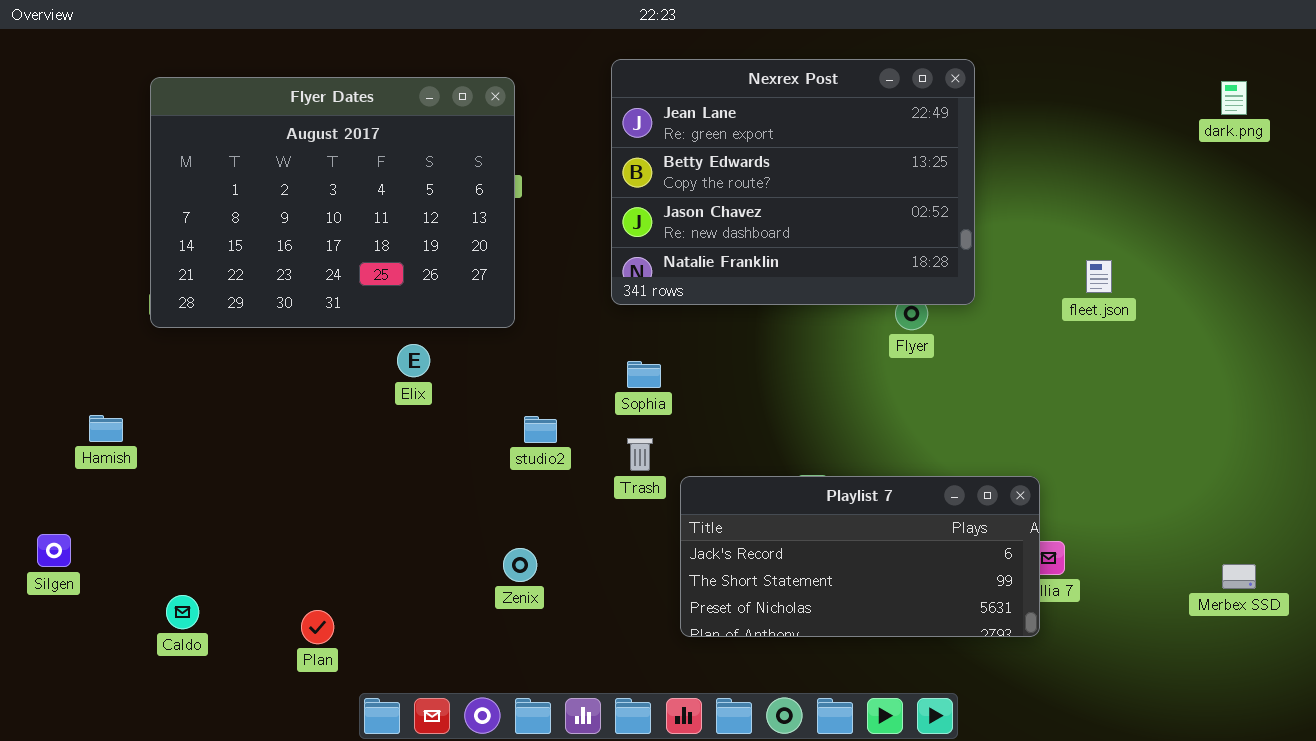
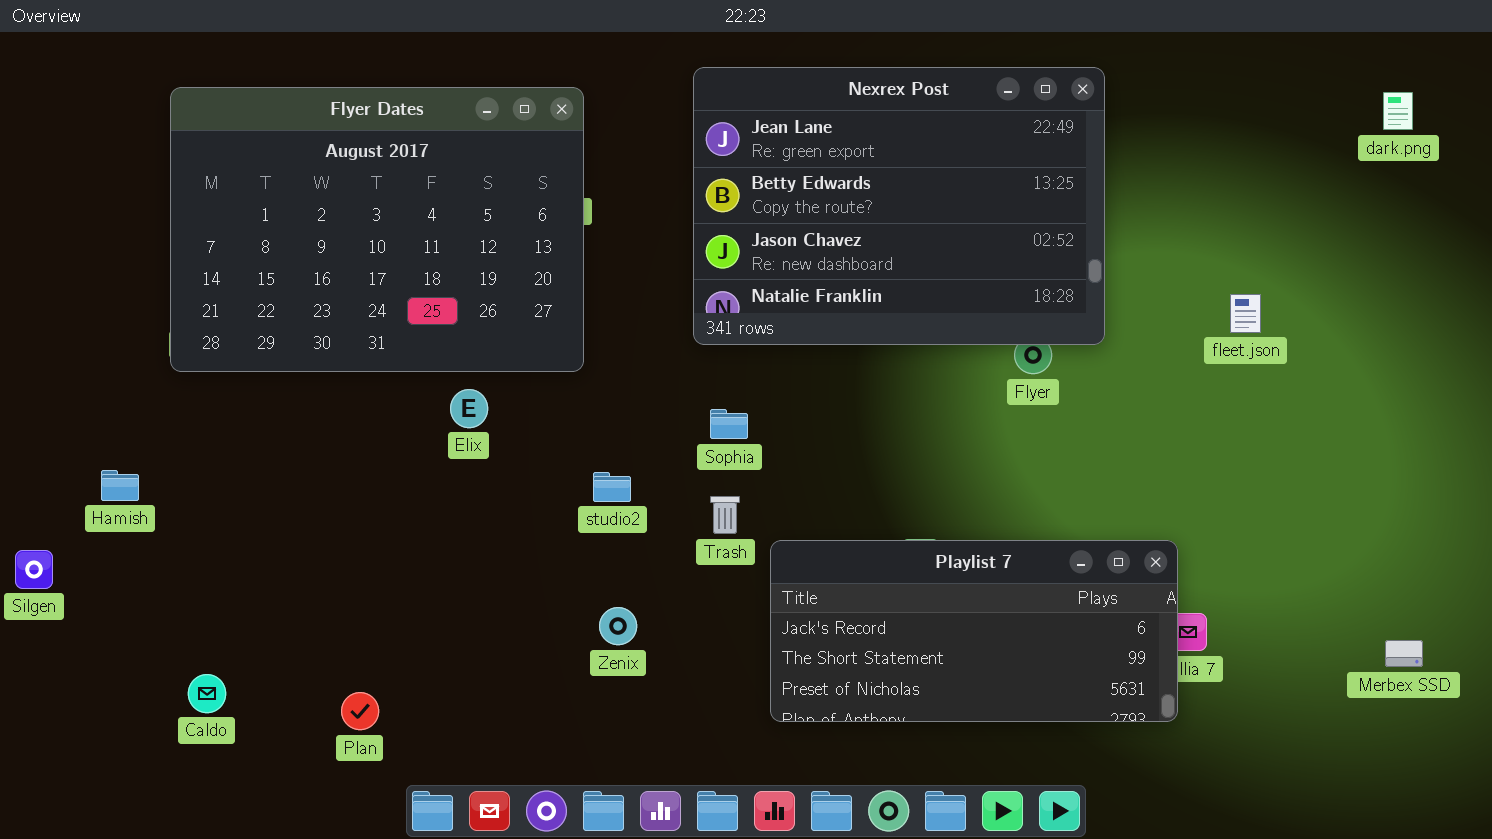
Silgen: [37,534,71,567] -> [15,550,53,589], moved
Zenix: [503,548,537,582] -> [599,607,637,645], moved

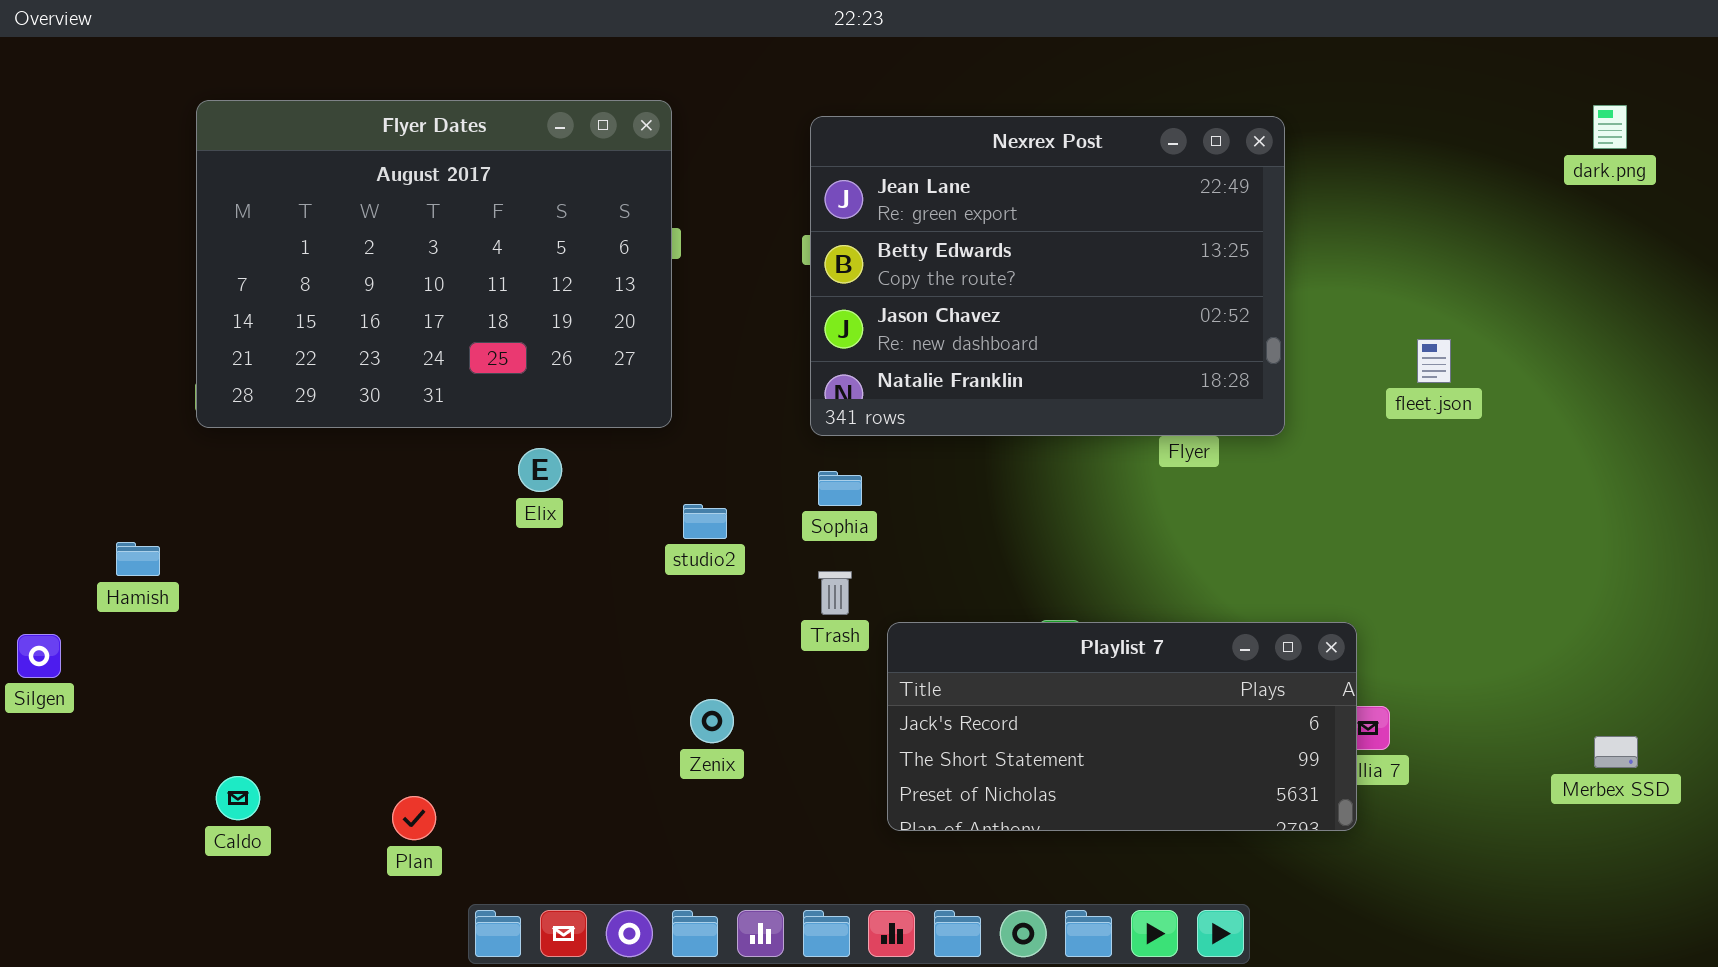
Nexrex Post: [693,67,1105,345] -> [810,116,1285,436], moved
studio2: [593,472,631,502] -> [683,504,727,539], moved

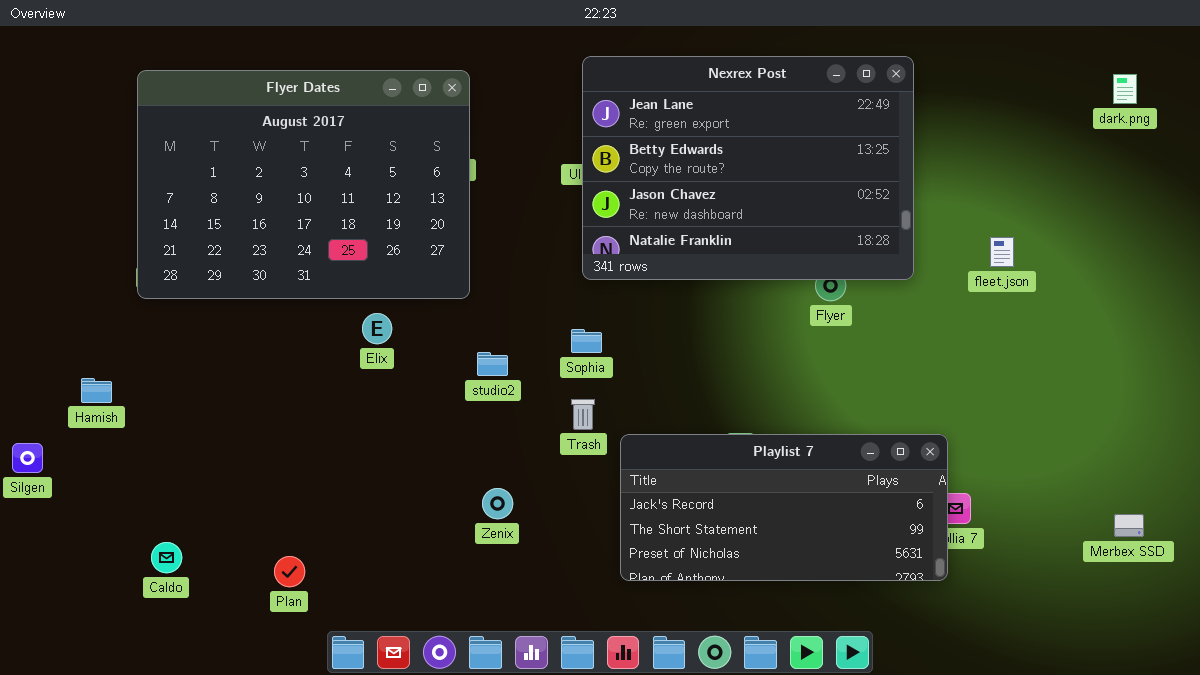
Nexrex Post: [810,116,1285,436] -> [582,56,914,280], moved

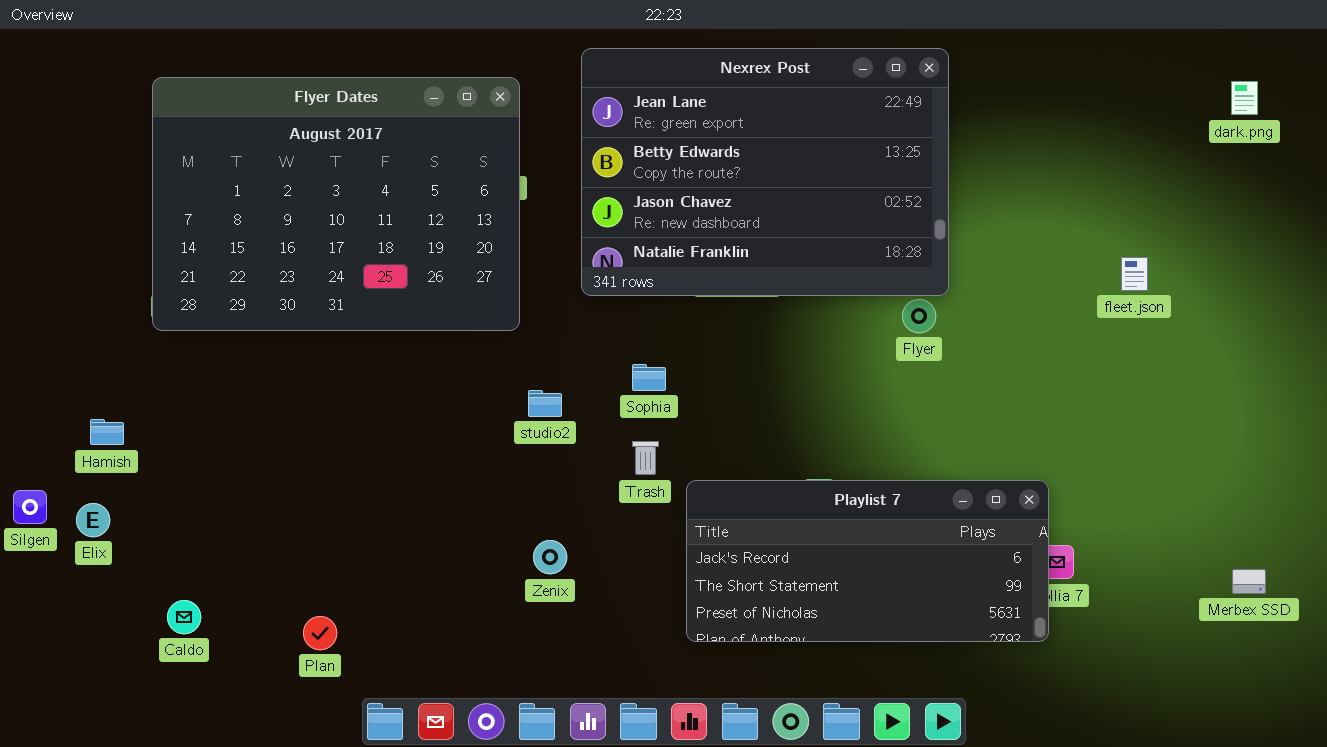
Nexrex Post: [582,56,914,280] -> [581,48,949,296], moved
fleet.json: [990,237,1014,267] -> [1121,257,1148,291], moved
Elix: [362,313,392,344] -> [76,503,110,537], moved

